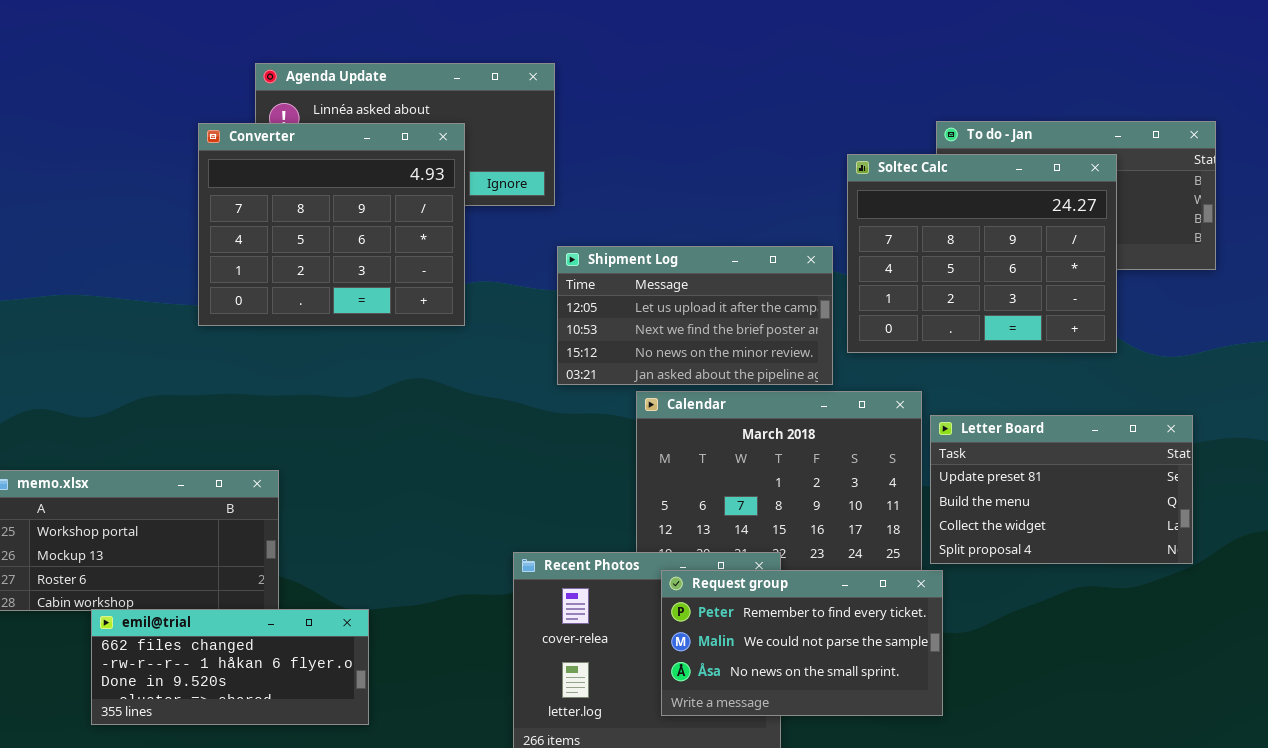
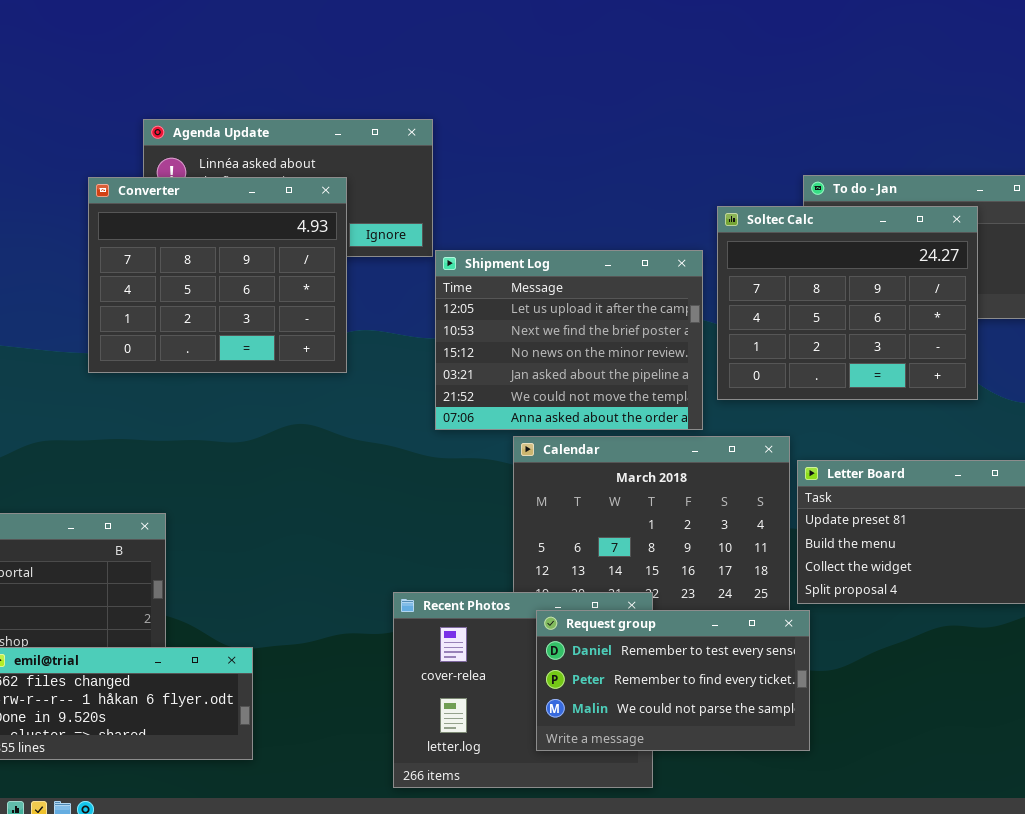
Shipment Log: [557,246,833,385] -> [435,250,703,430], resized
Request group: [661,570,943,716] -> [536,610,810,751], scrolled up 1 row

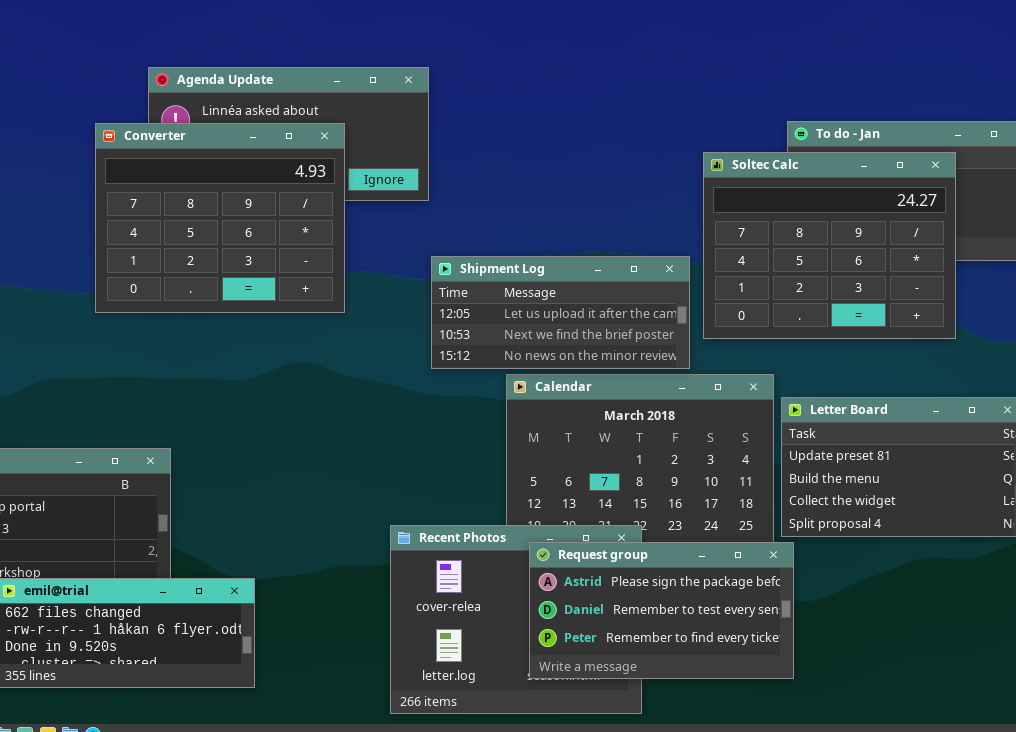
Shipment Log: [435,250,703,430] -> [431,256,690,369], resized
Request group: [536,610,810,751] -> [529,542,794,679], scrolled up 1 row

